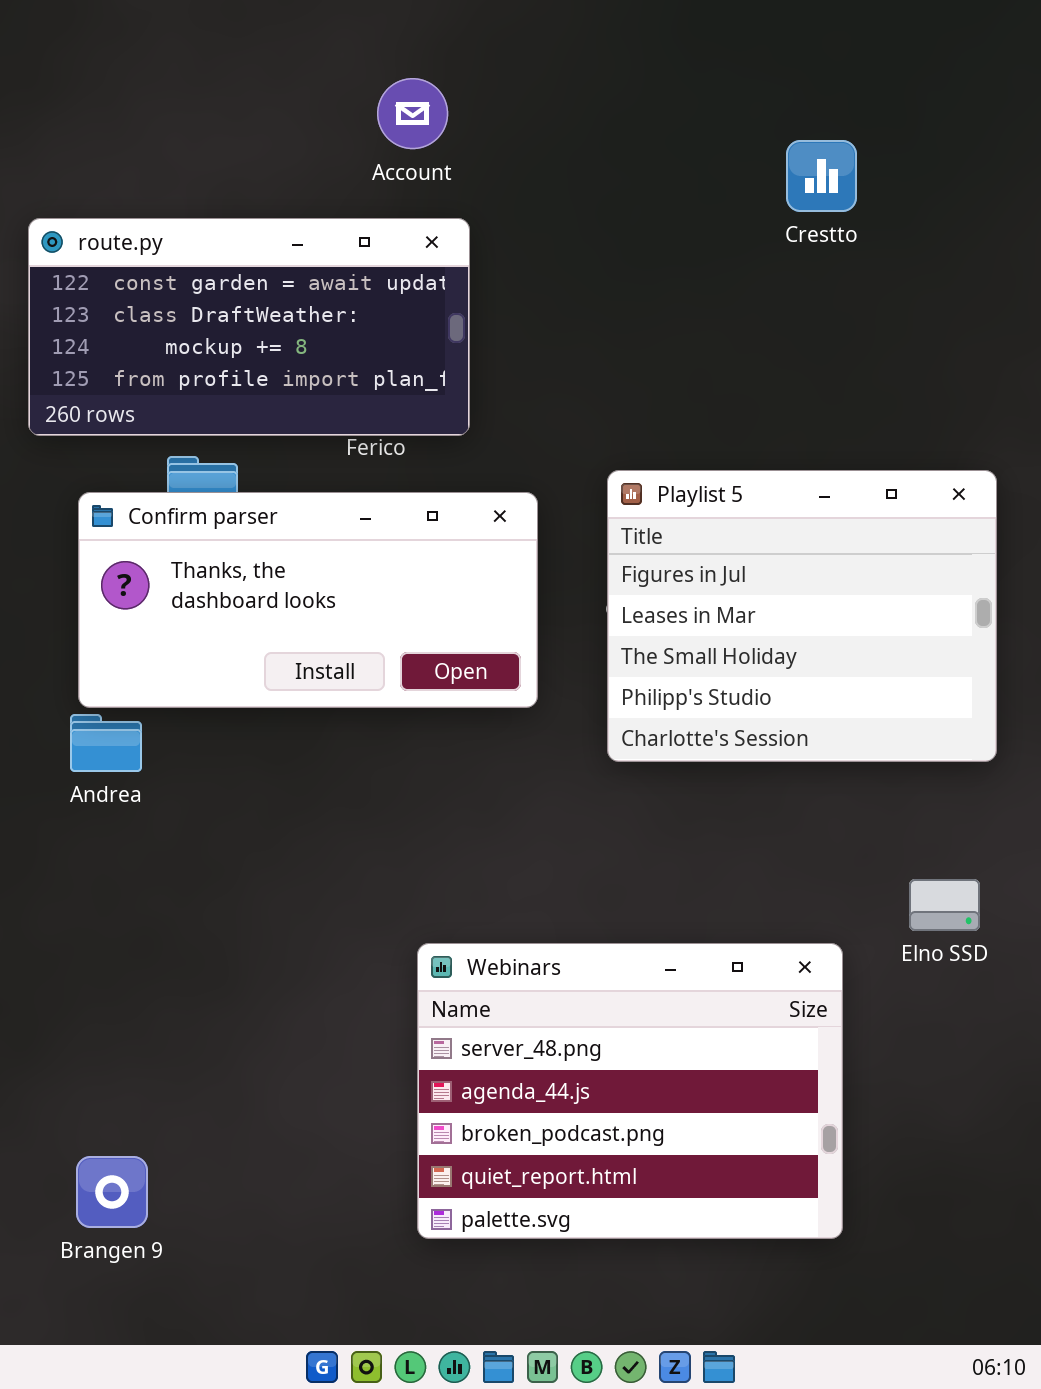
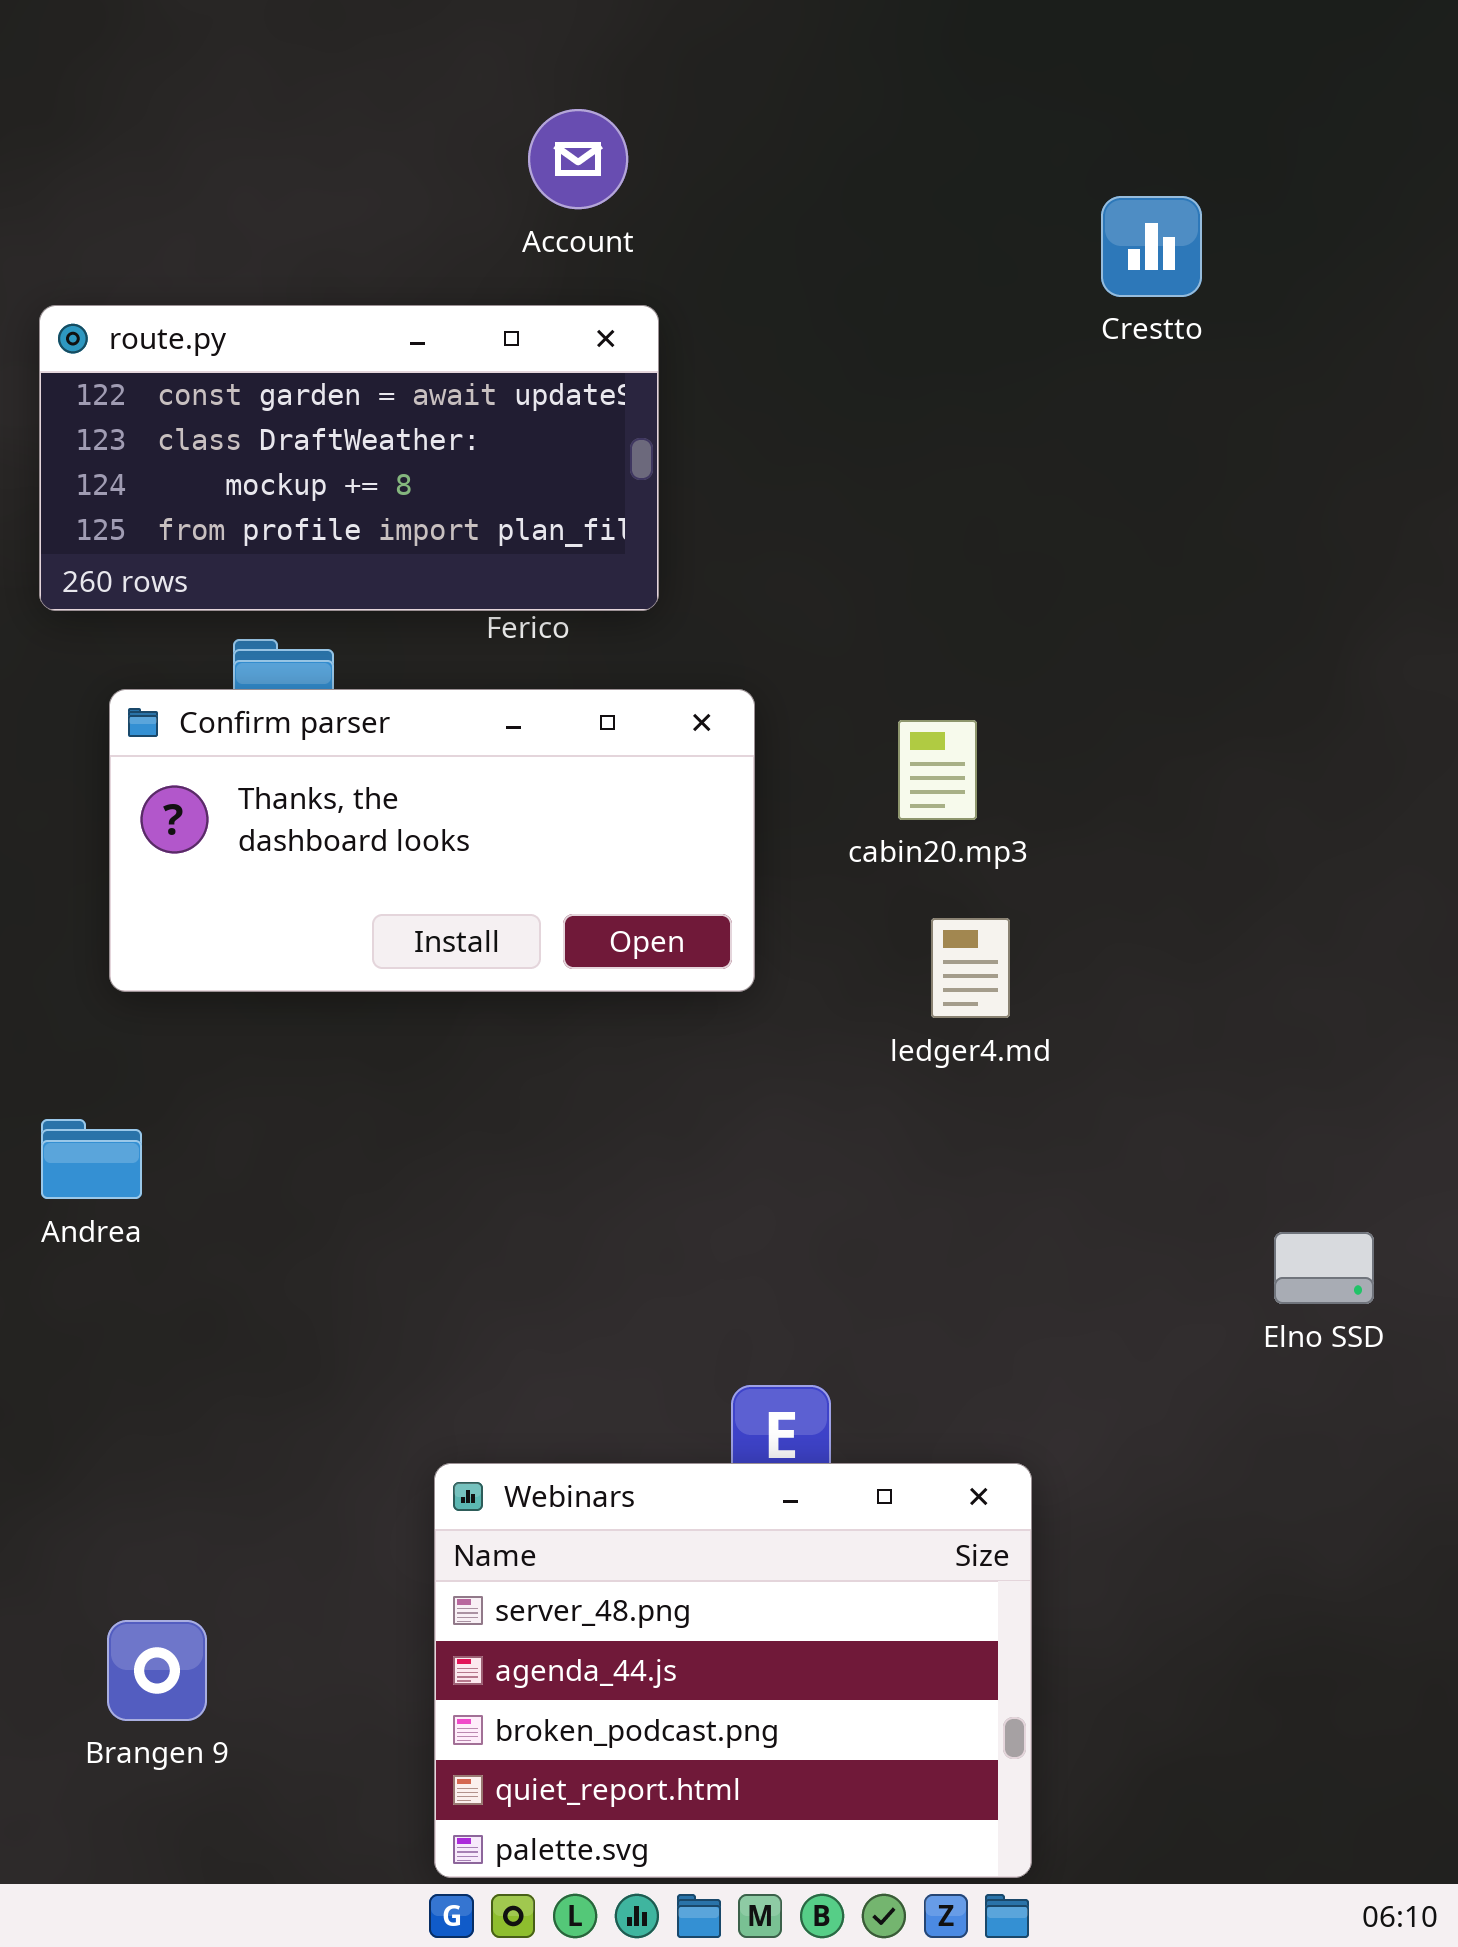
Playlist 5: [607,470,997,762] -> none, closed
Andrea: [70,714,142,772] -> [41,1119,142,1199], moved
Webinars: [417,943,843,1239] -> [434,1463,1032,1878], moved

